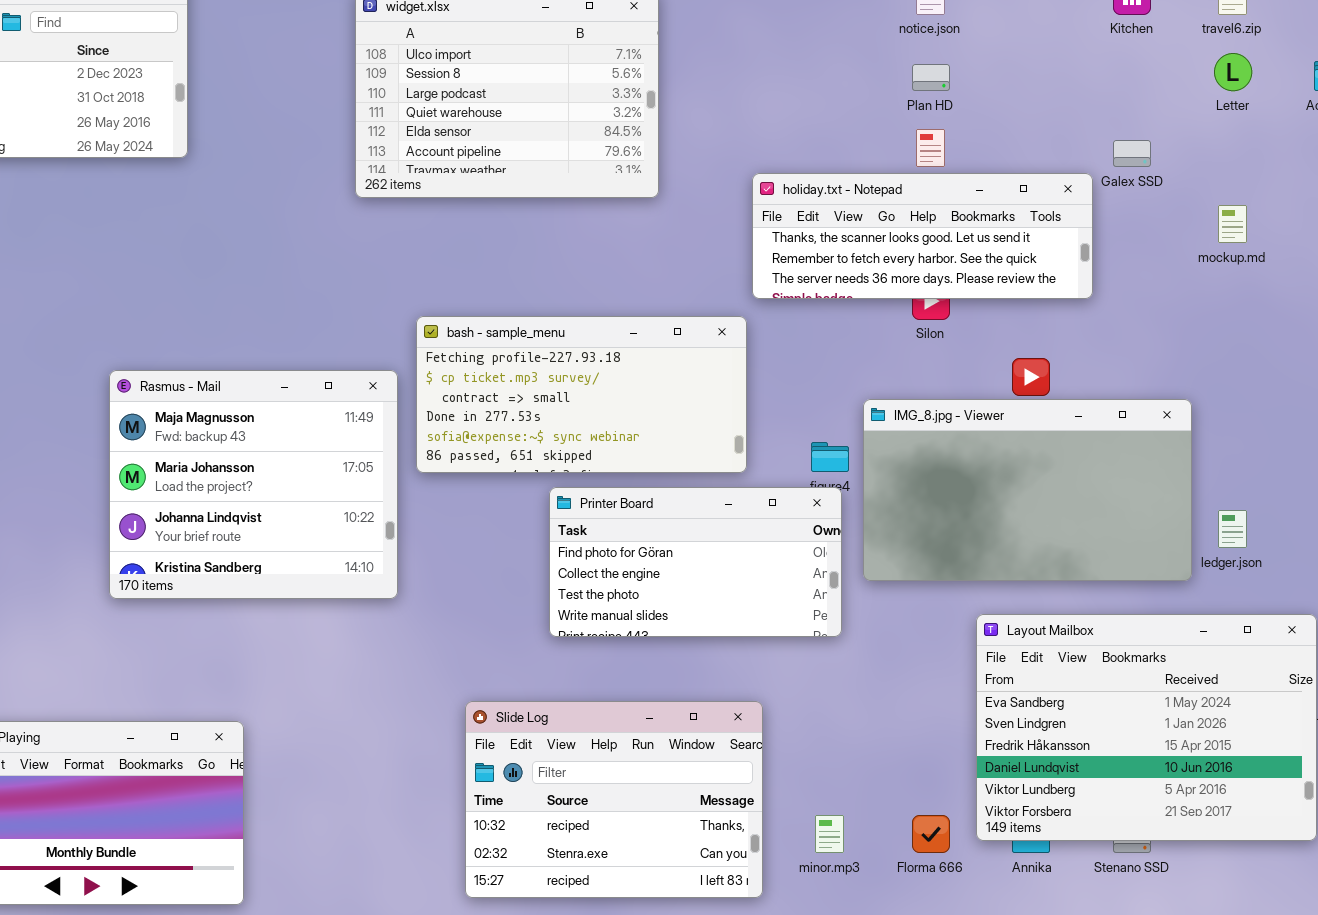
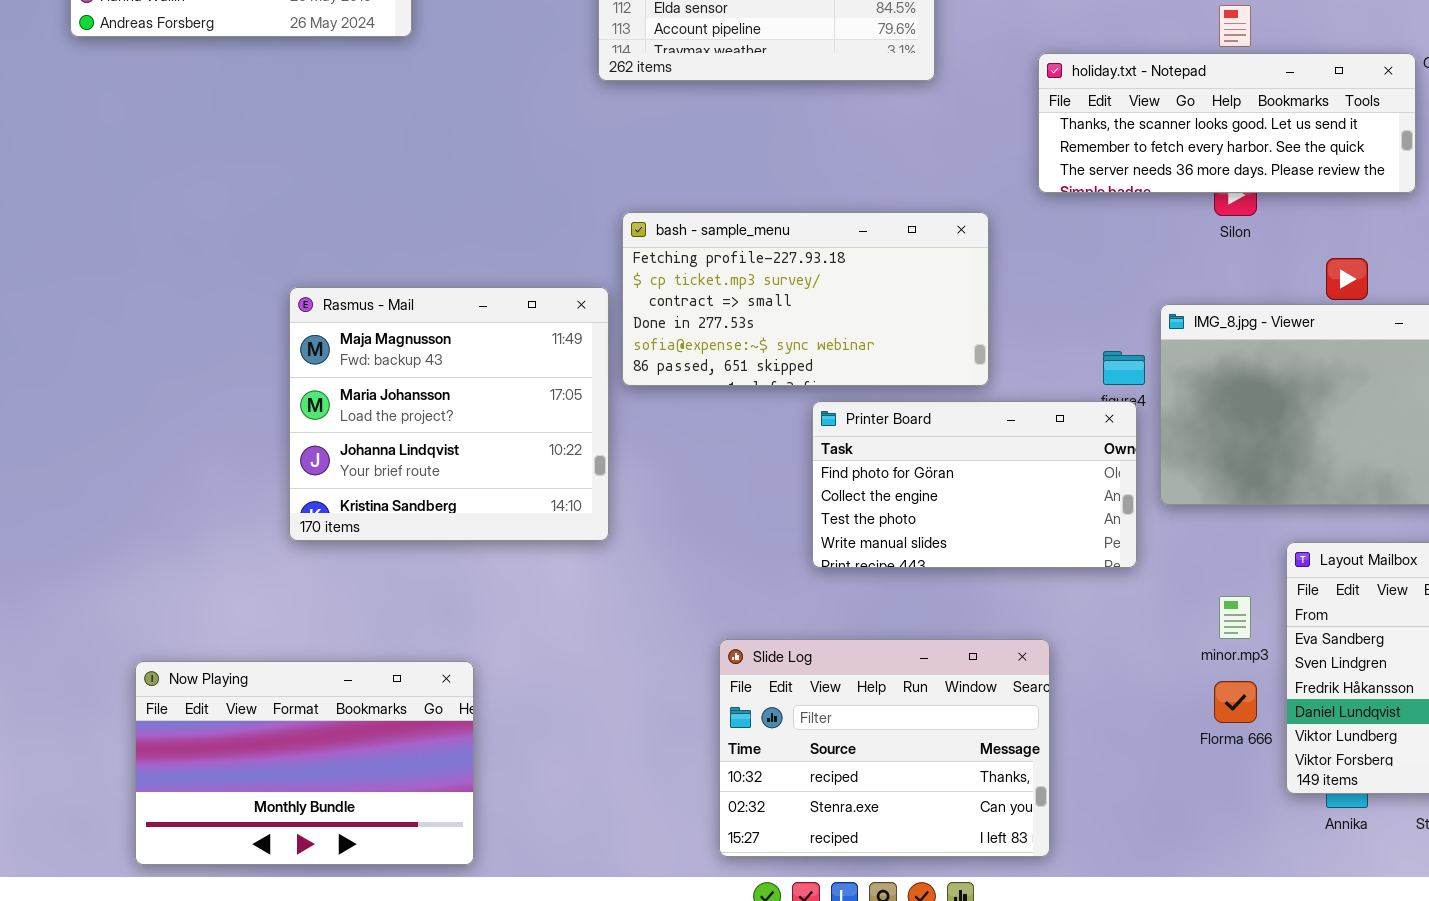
bash - sample_menu: [416,316,747,473] -> [622,212,989,386], moved
Rasmus - Mail: [109,370,398,599] -> [289,287,609,541], moved
minor.mp3: [815,815,844,853] -> [1219,596,1251,639], moved
Florma 666: [912,815,950,853] -> [1214,681,1257,723], moved

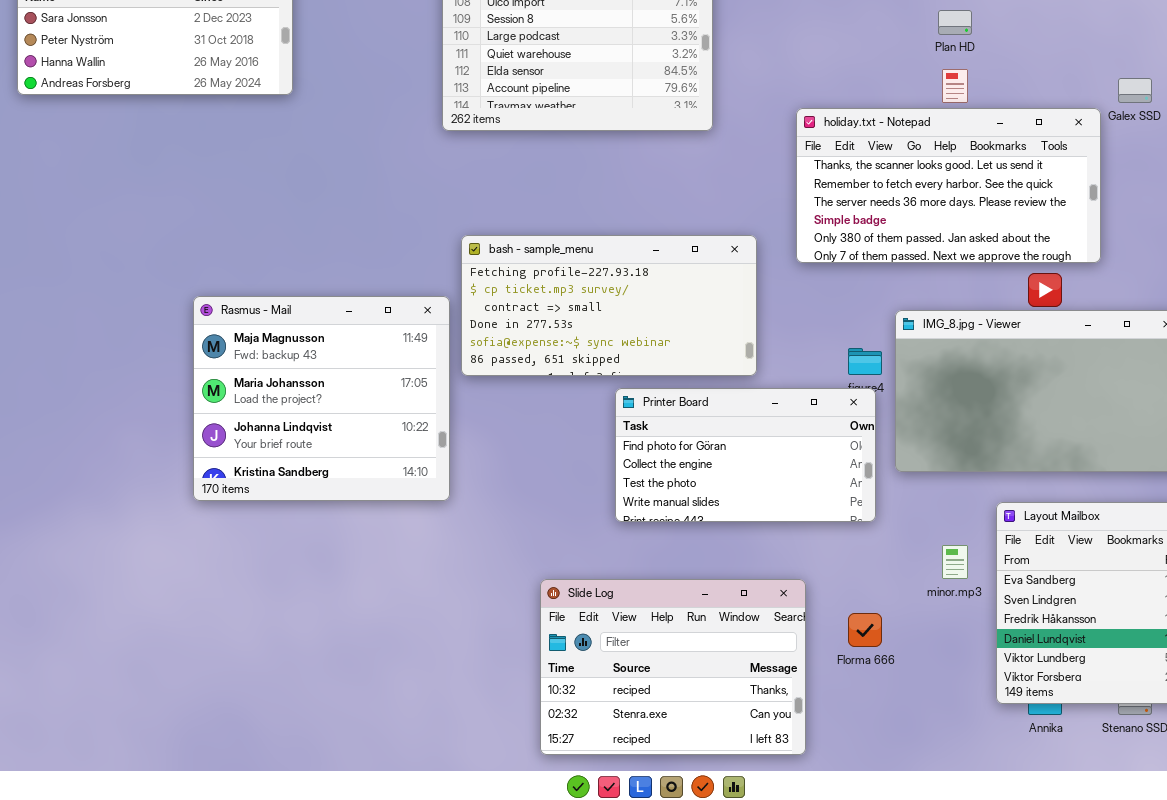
holiday.txt - Notepad: [1038,53,1416,193] -> [796,108,1101,263], resized
Now Playing: [135,661,474,865] -> none, closed
Florma 666: [1214,681,1257,723] -> [848,613,882,647], moved

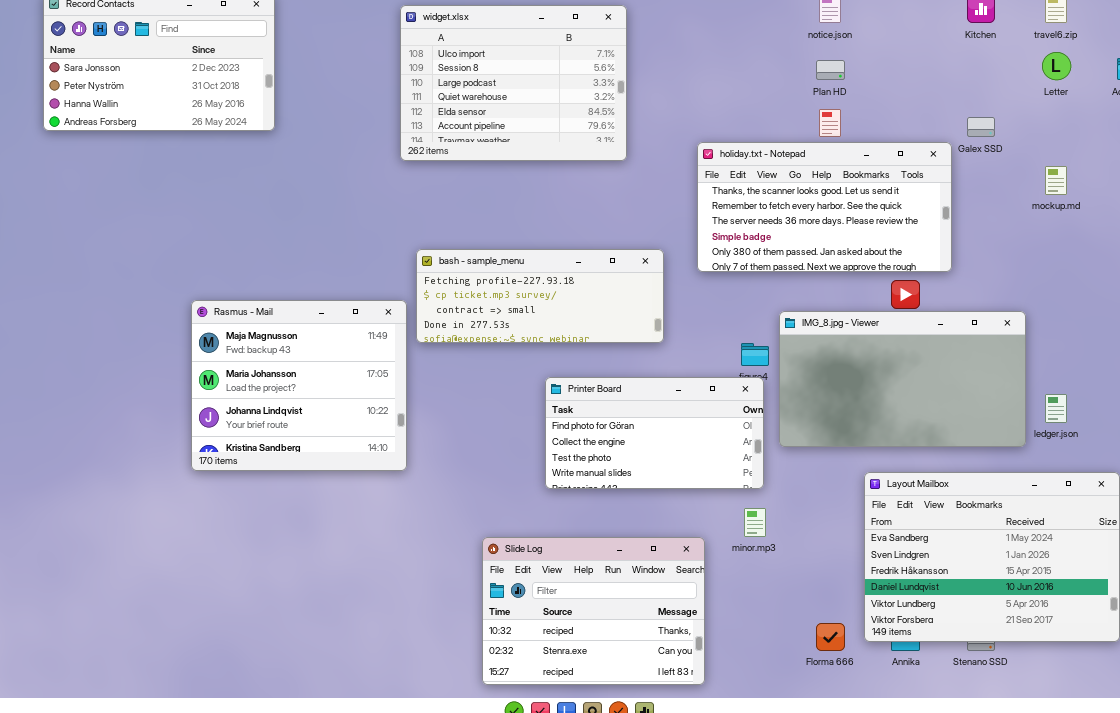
bash - sample_menu: [461,235,757,376] -> [416,249,664,343], resized
minor.mp3: [942,545,968,579] -> [744,508,766,537], moved
Florma 666: [848,613,882,647] -> [816,623,845,651], moved

